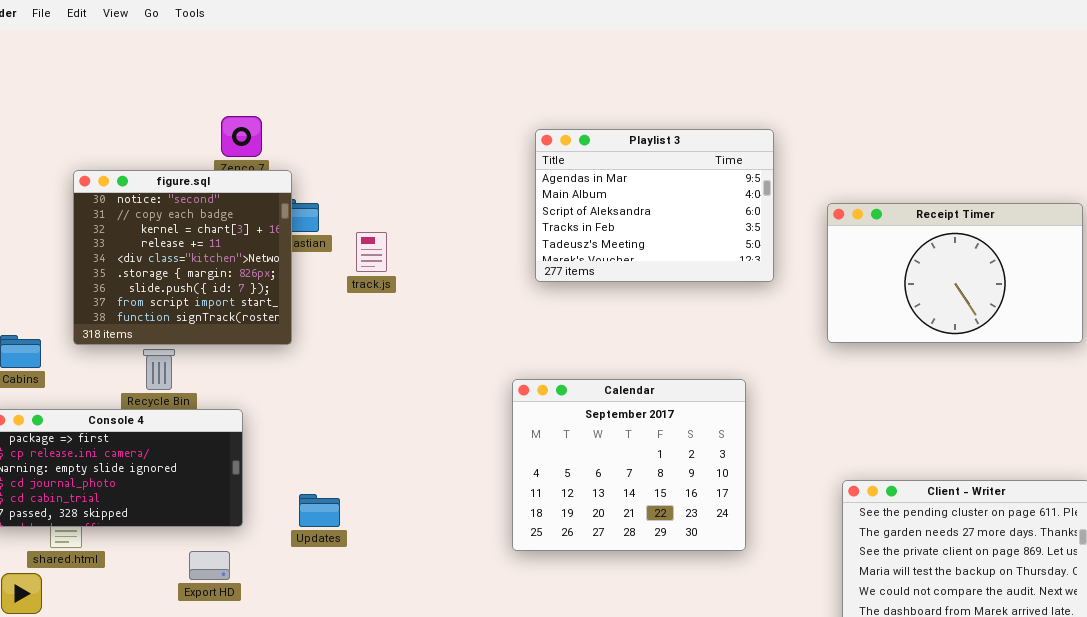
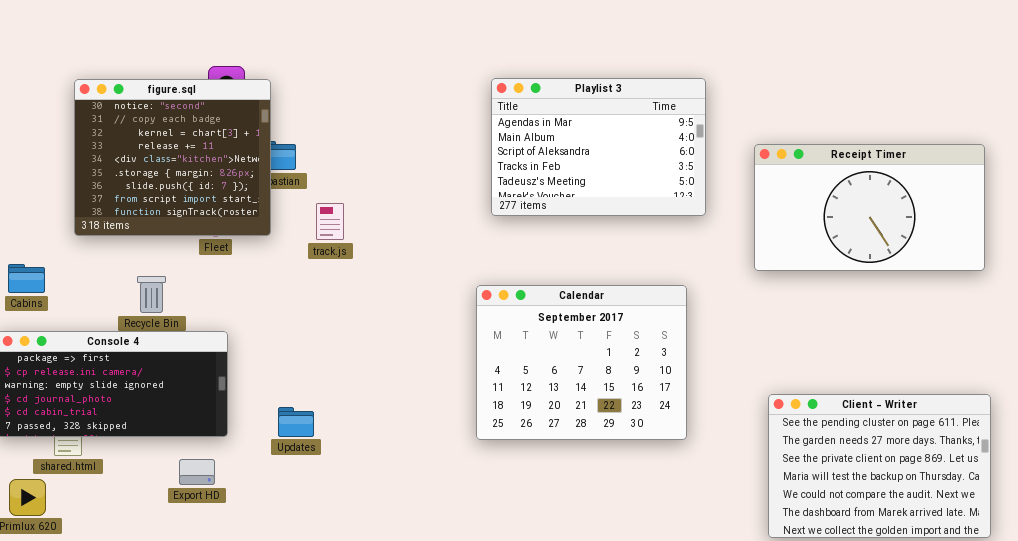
figure.sql: [73,170,292,345] -> [74,79,271,236], moved
track.js: [356,232,387,272] -> [316,203,344,240], moved
Calendar: [512,379,746,551] -> [476,285,687,440], moved

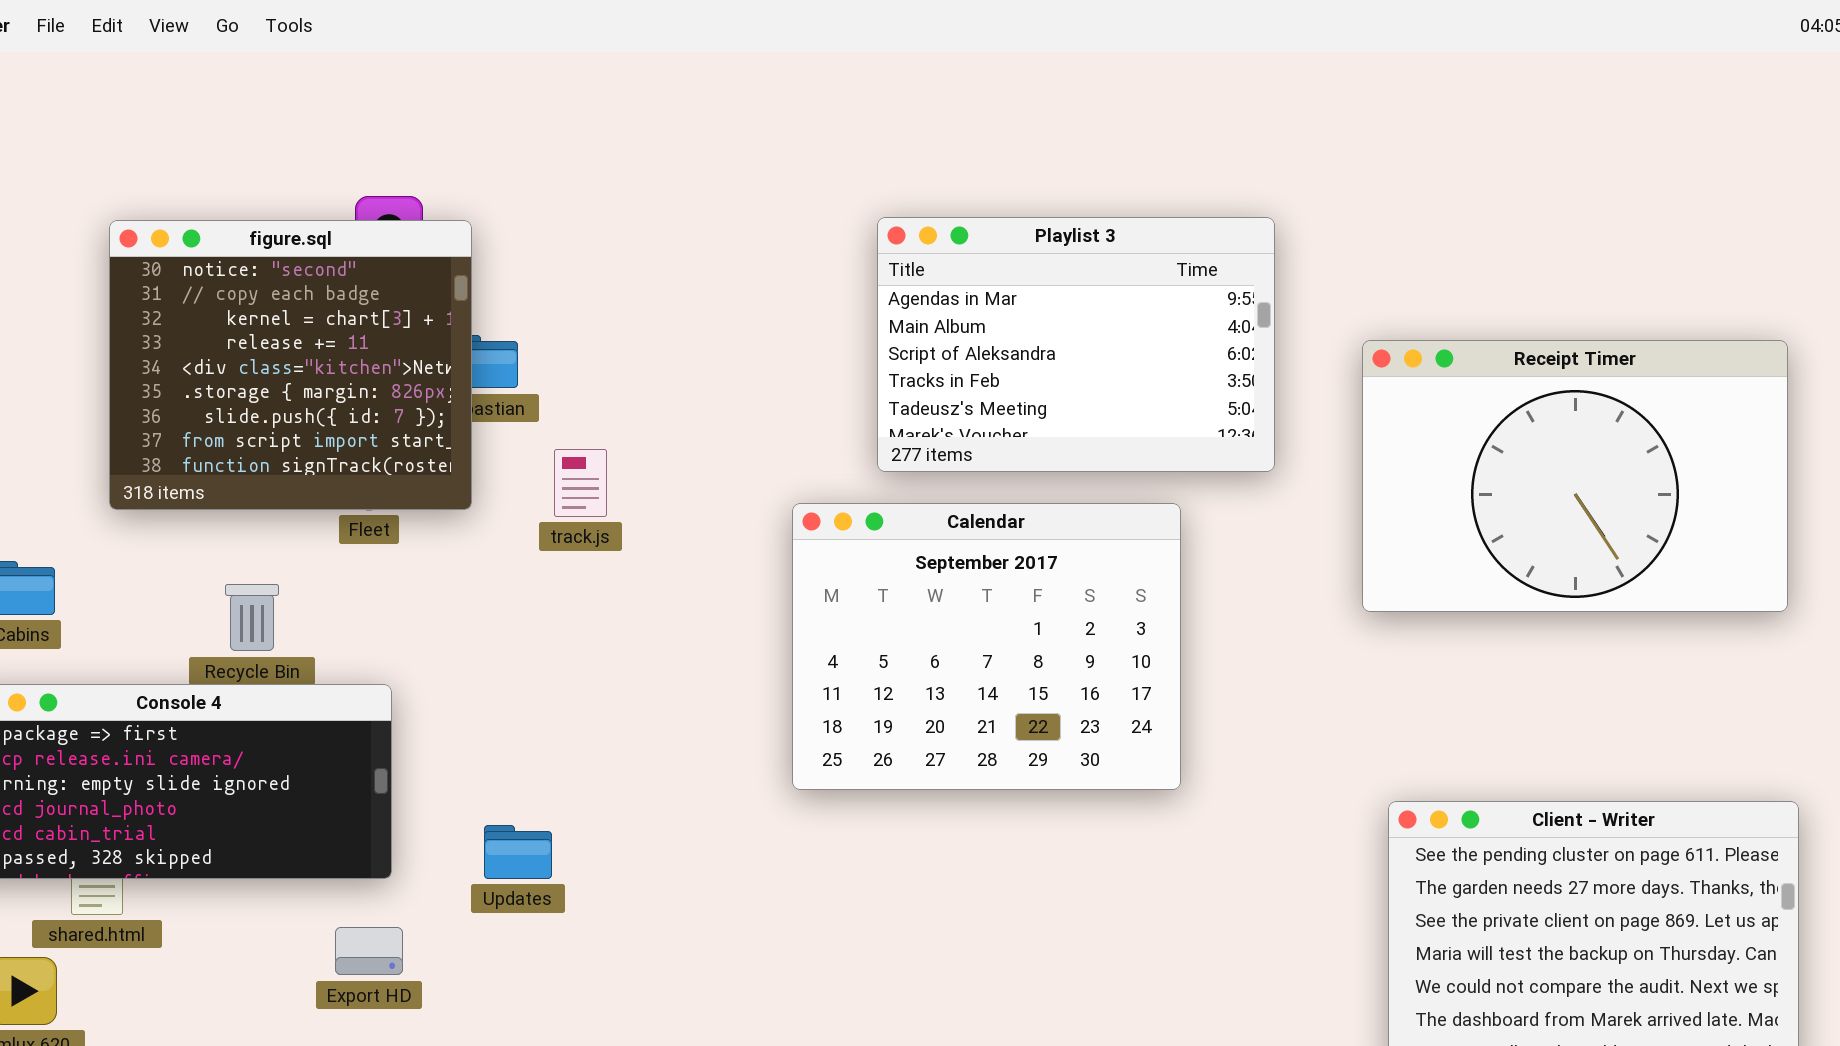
Receipt Timer: [754,144,985,271] -> [1362,340,1788,612], resized
Calendar: [476,285,687,440] -> [792,503,1181,790], moved
Export HD: [179,459,215,485] -> [335,927,403,975], moved

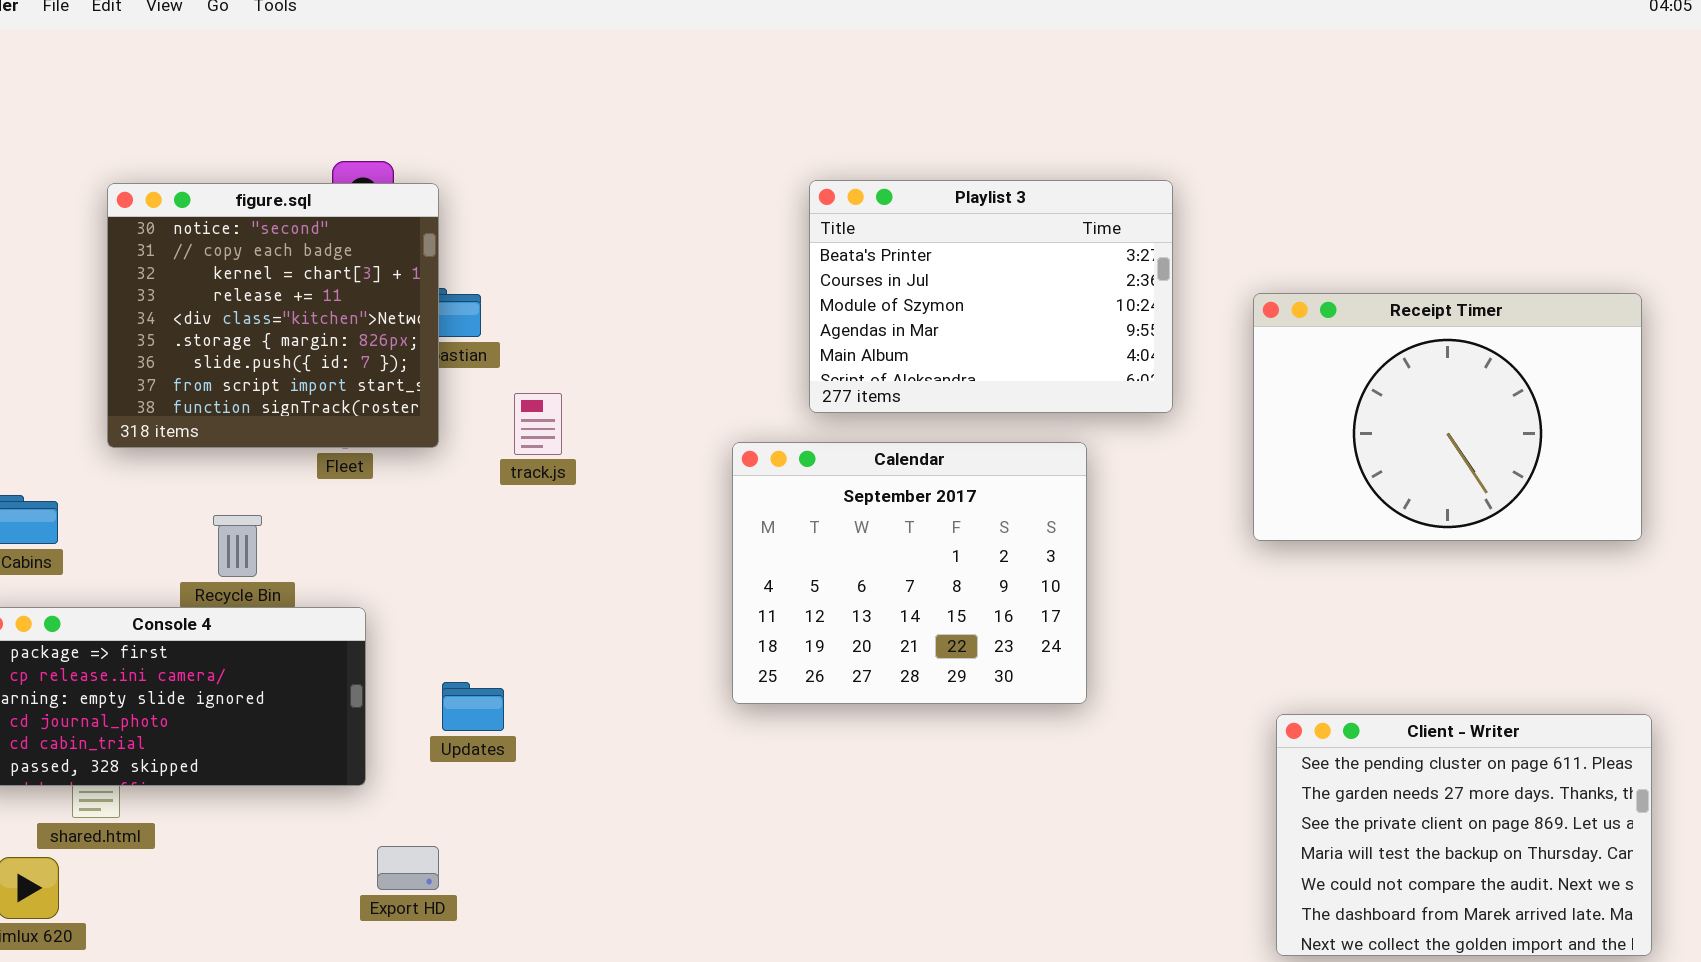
Playlist 3: [877,217,1275,472] -> [809,180,1173,413], scrolled up 3 rows
Updates: [484,825,552,879] -> [442,682,504,731], moved
Export HD: [335,927,403,975] -> [377,846,439,890], moved

